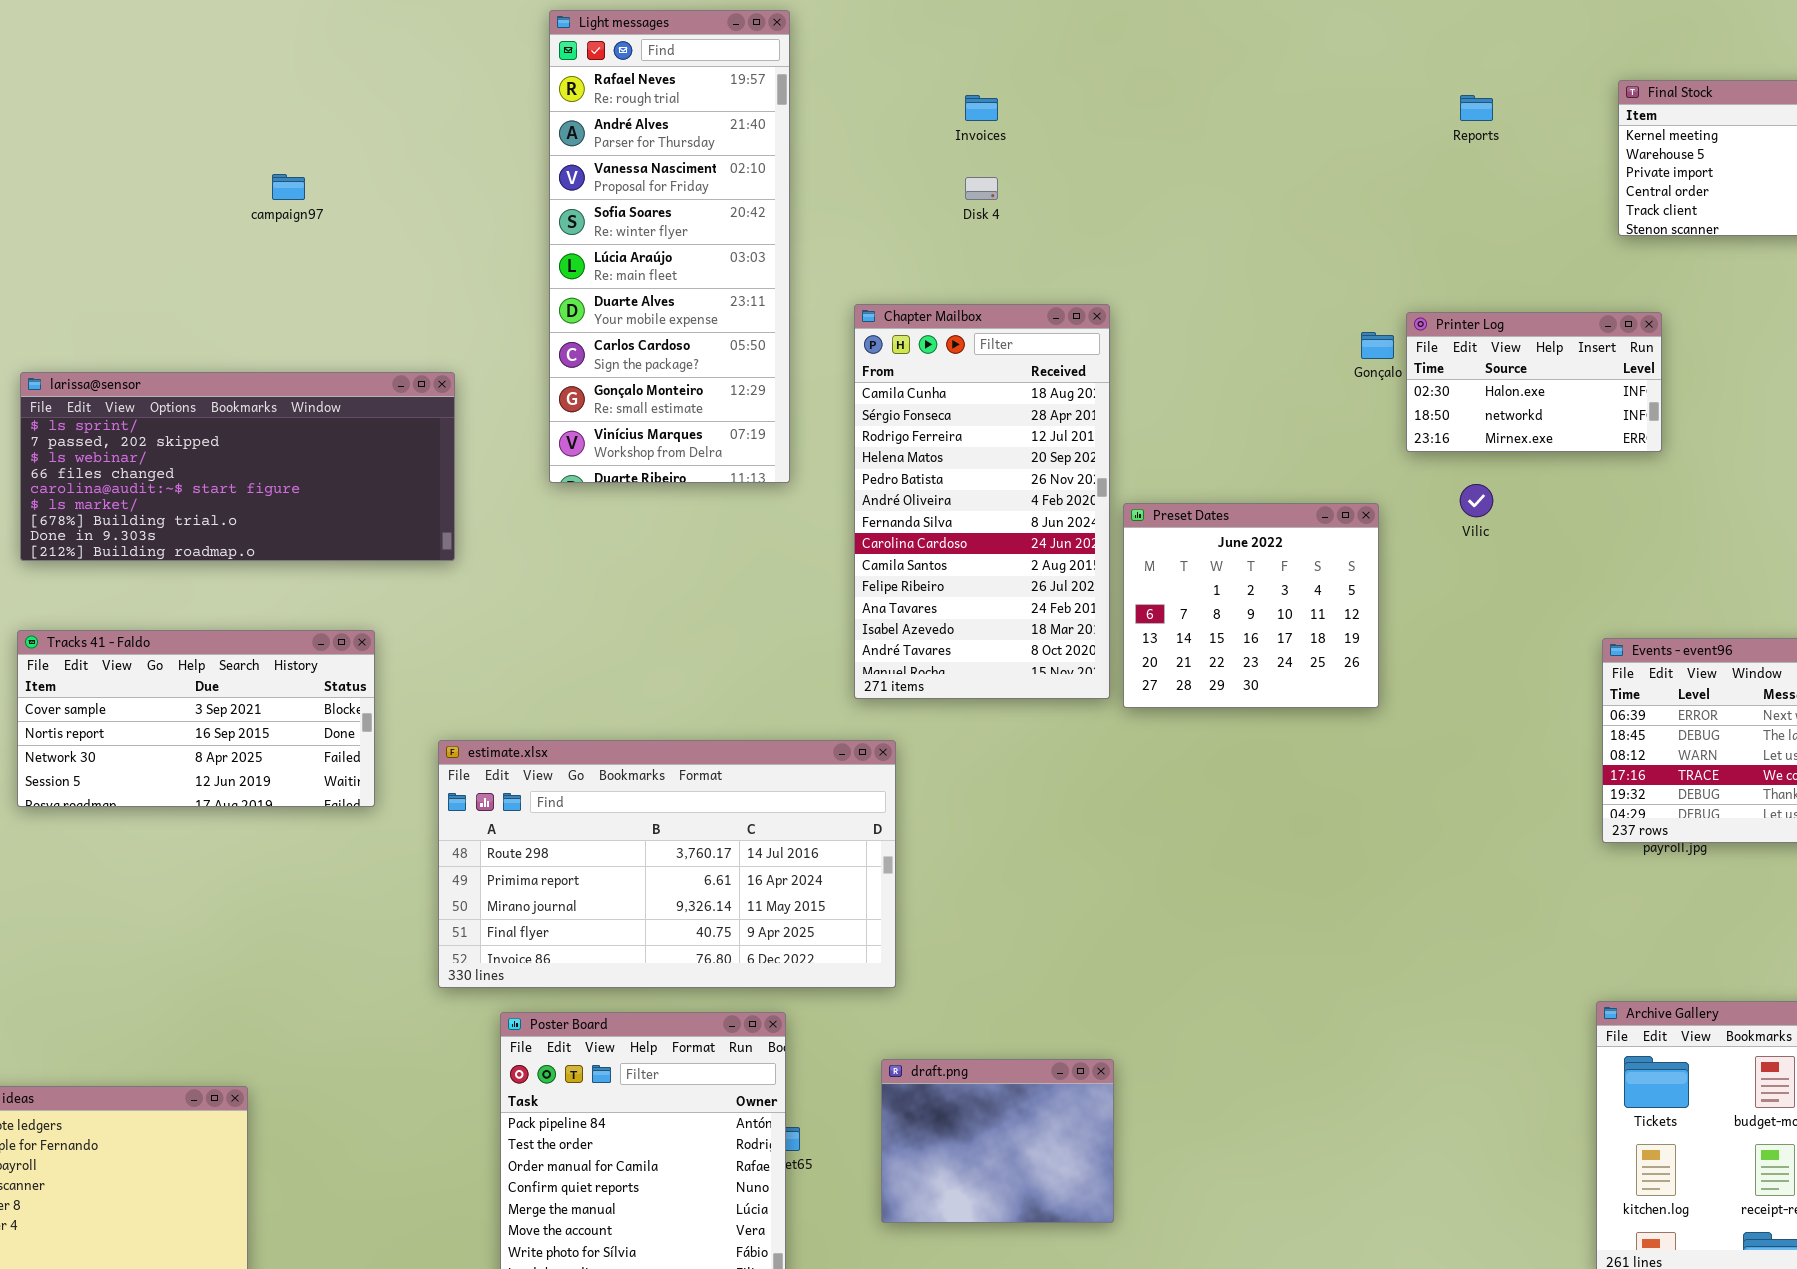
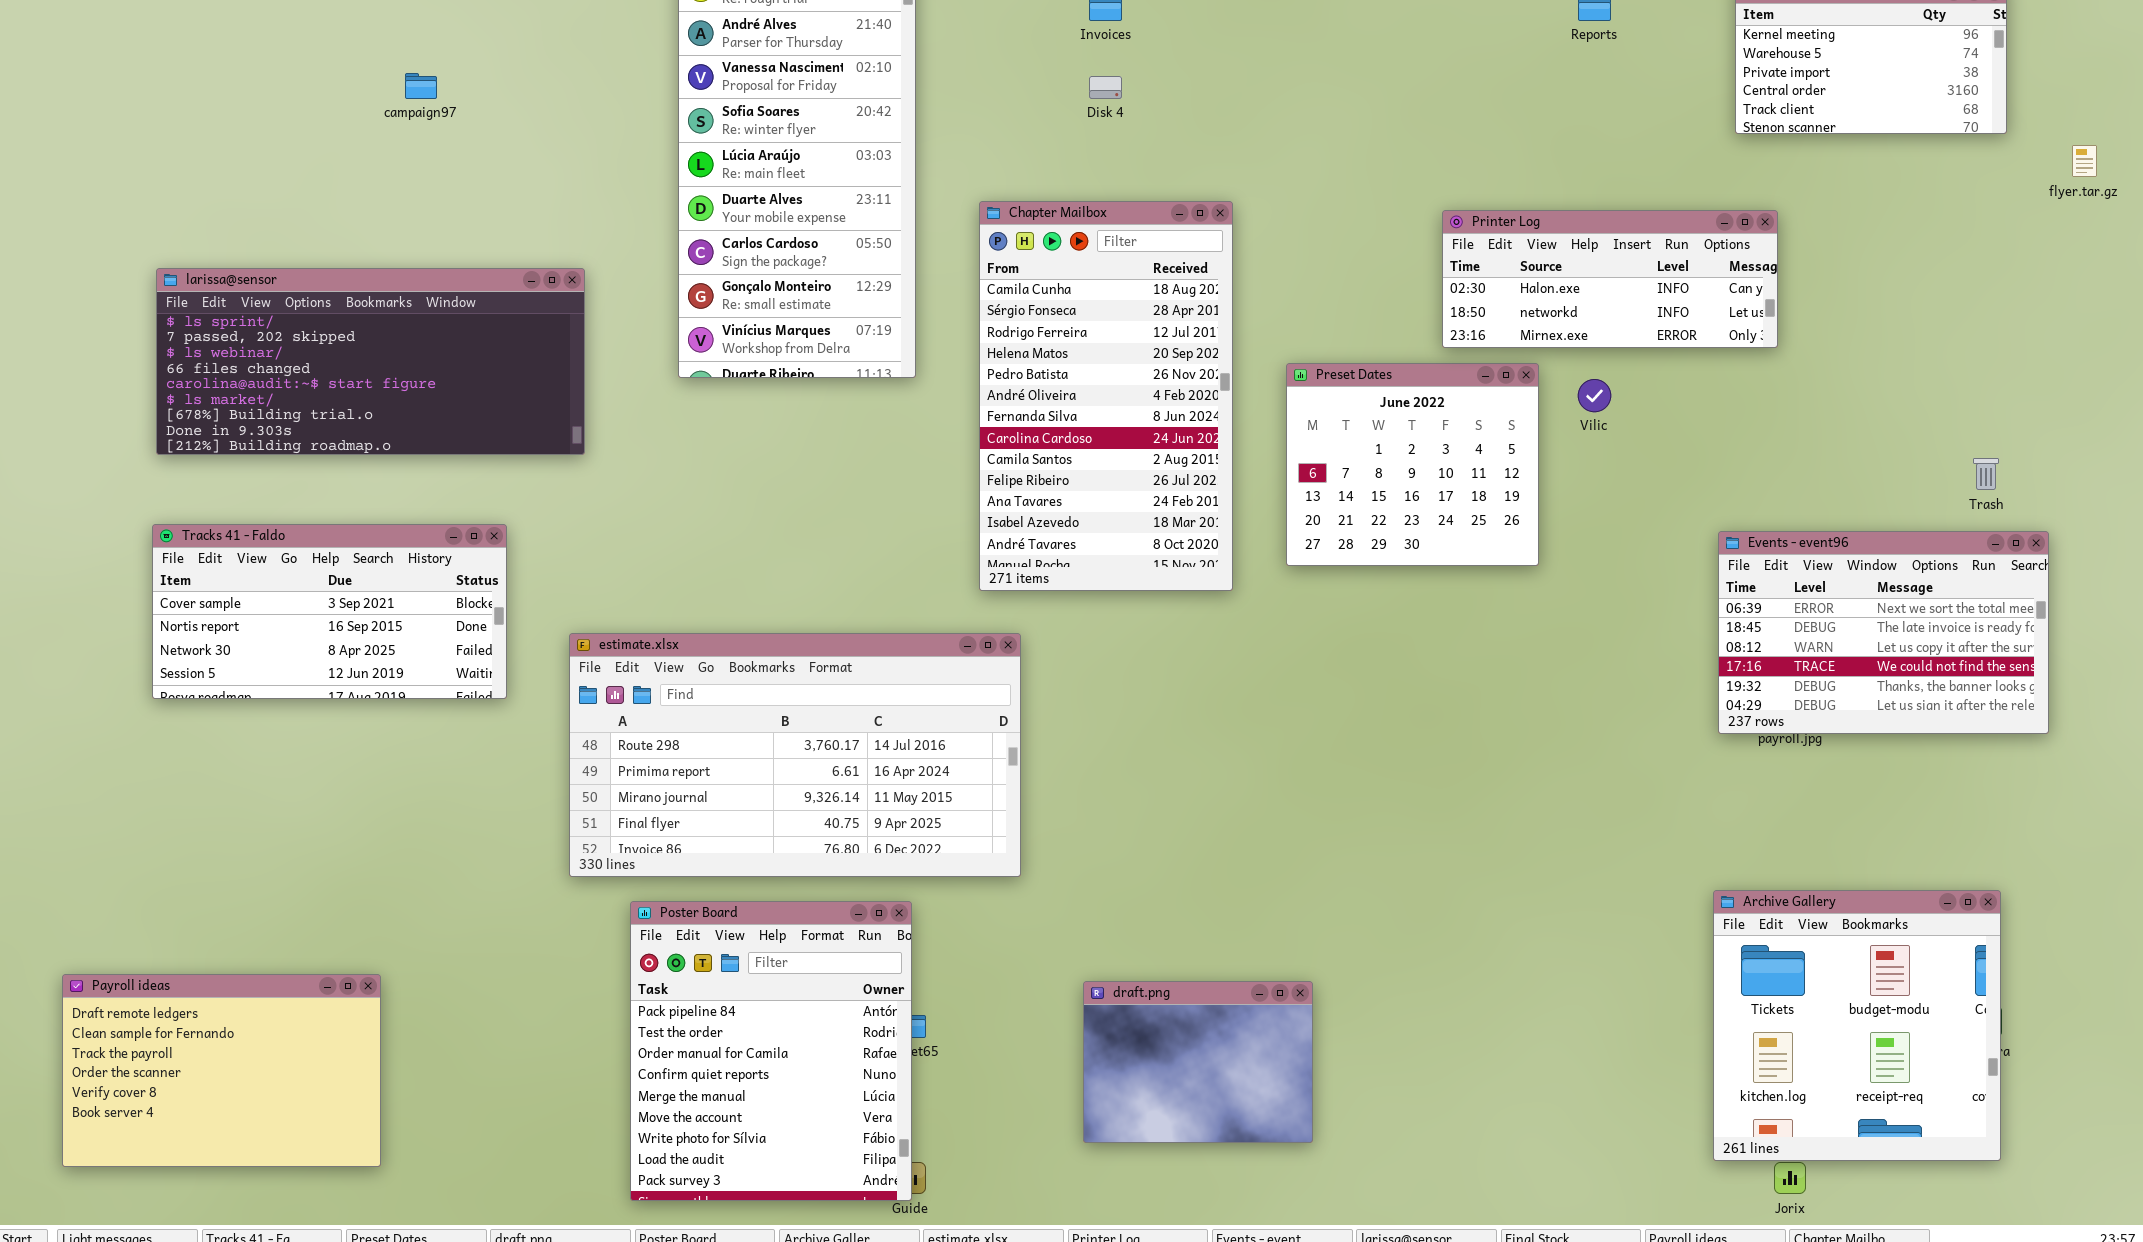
Printer Log: [1406,312,1662,452] -> [1442,210,1778,348], resized
Preset Dates: [1123,503,1379,708] -> [1286,363,1539,566], moved
draft.png: [881,1059,1114,1223] -> [1083,981,1313,1143], moved

